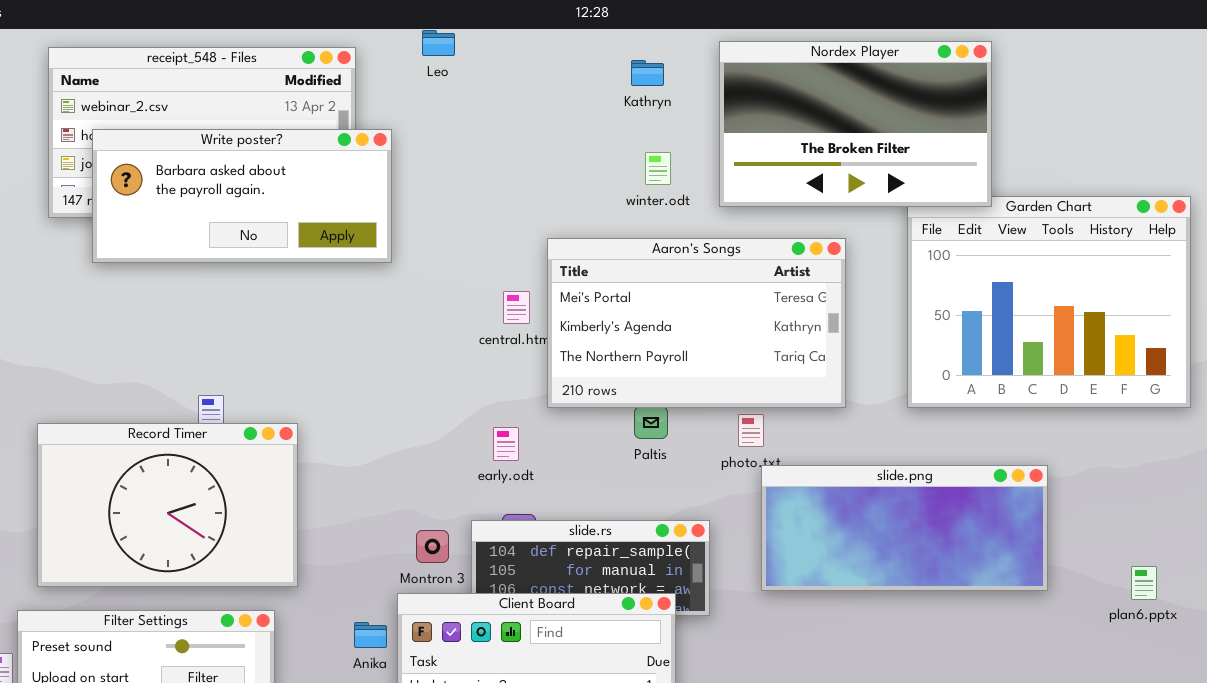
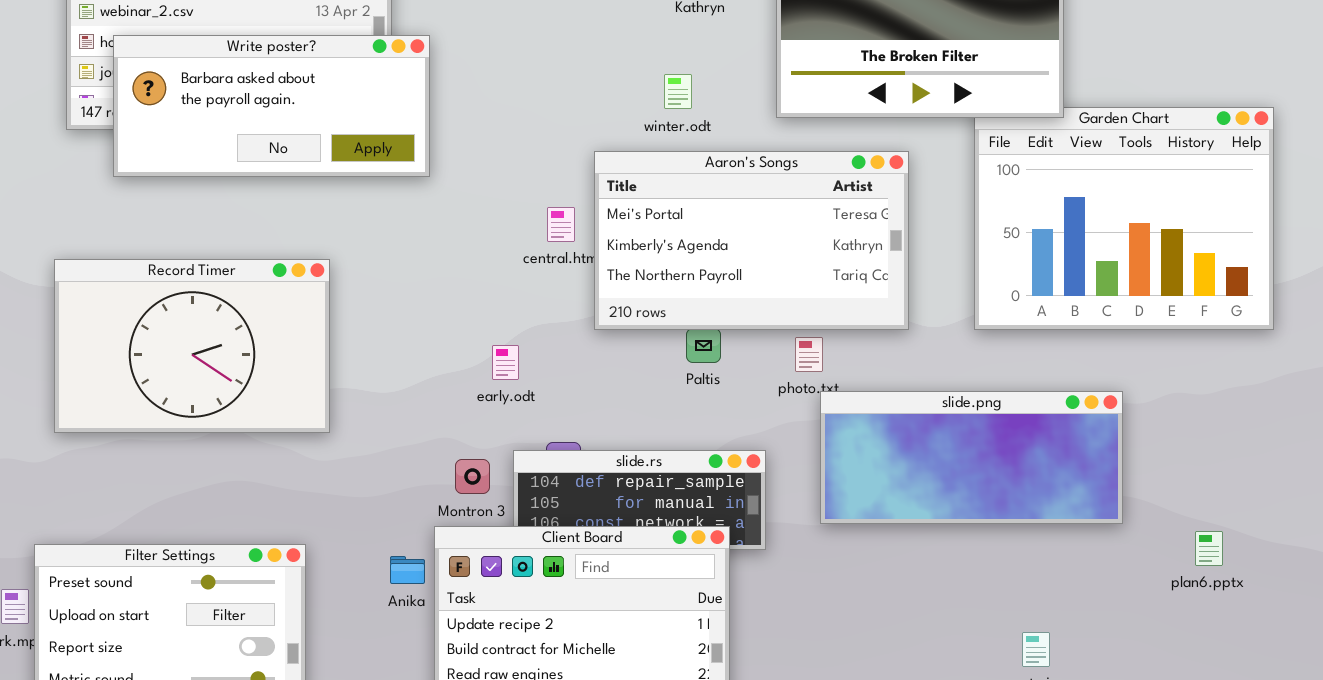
winter.odt: [645,152,671,185] -> [664,74,692,109], moved
Record Timer: [37,423,298,587] -> [54,259,330,433], moved
early.odt: [493,427,519,461] -> [492,345,519,380], moved
plan6.pptx: [1131,566,1157,600] -> [1195,531,1223,566], moved

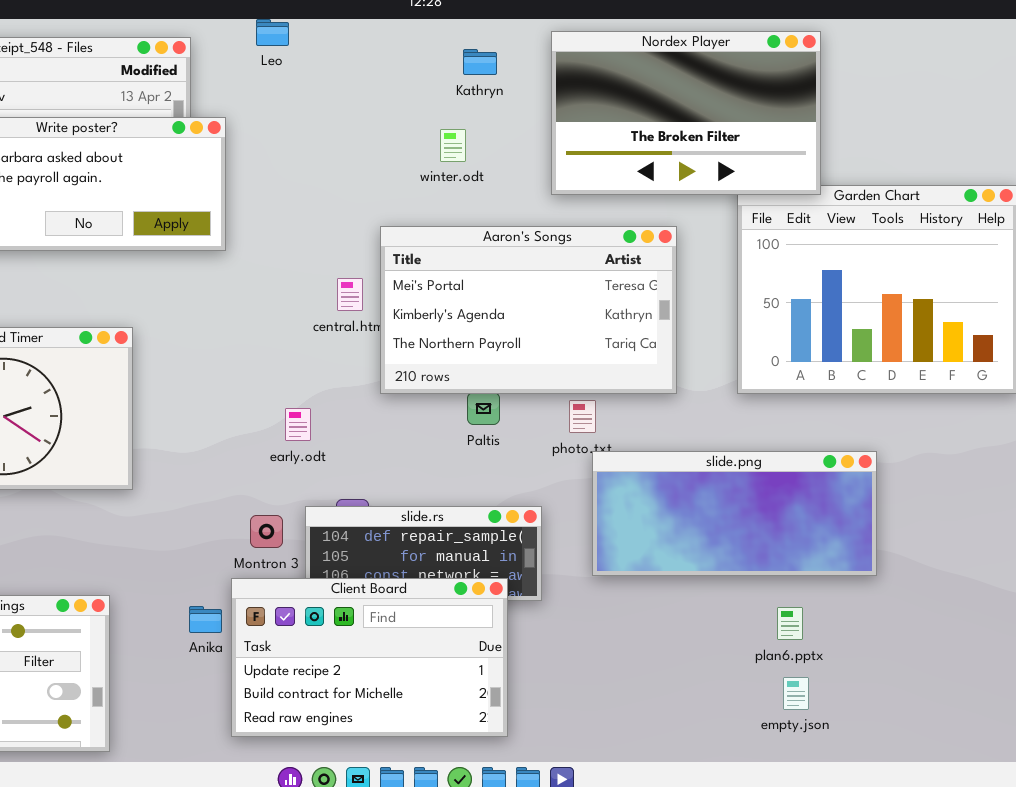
winter.odt: [664,74,692,109] -> [440,129,466,162], moved
plan6.pptx: [1195,531,1223,566] -> [777,607,803,640], moved

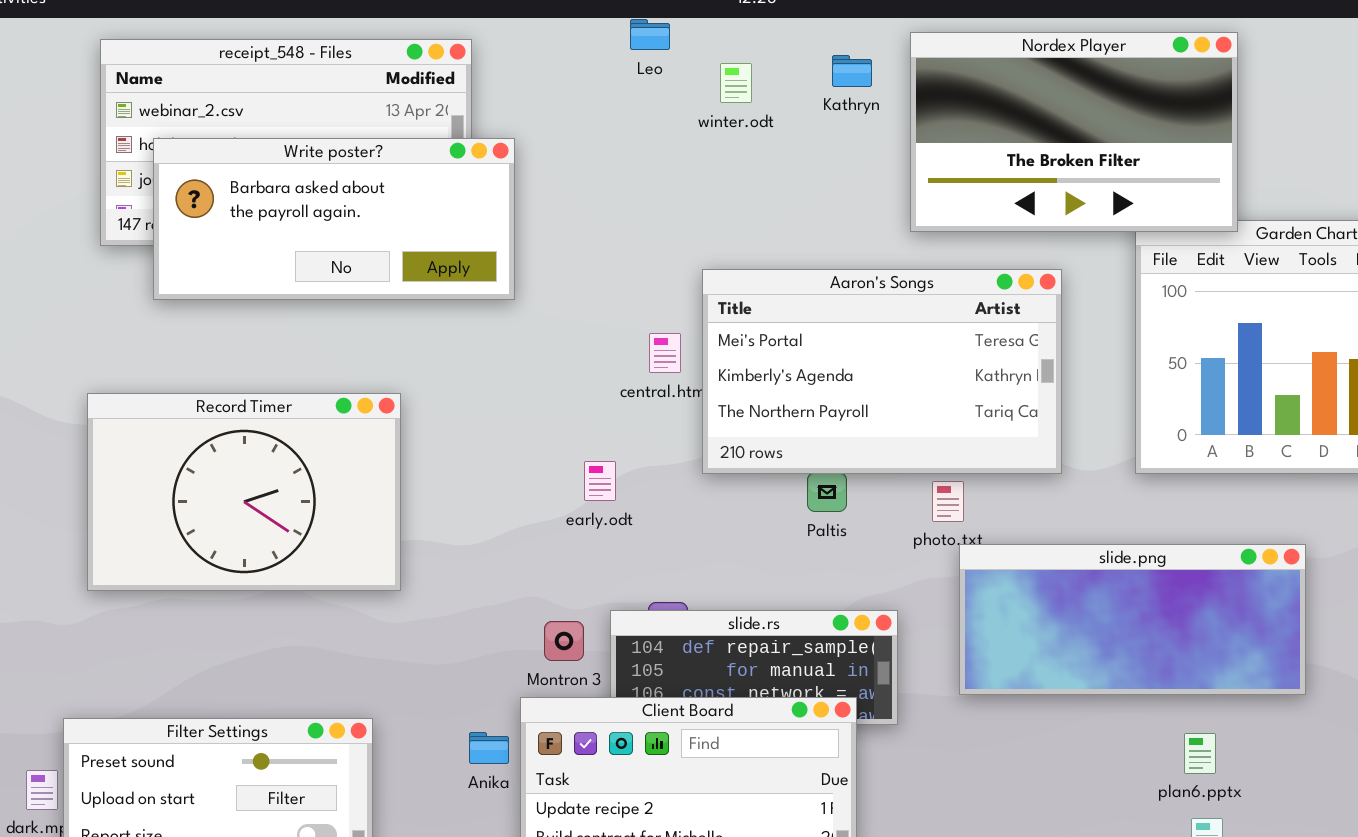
Leo: [256,19,289,46] -> [630,19,670,50], moved
Kathryn: [463,49,497,75] -> [832,55,872,87], moved
winter.odt: [440,129,466,162] -> [720,63,752,103], moved
early.odt: [285,408,311,441] -> [584,461,616,501], moved

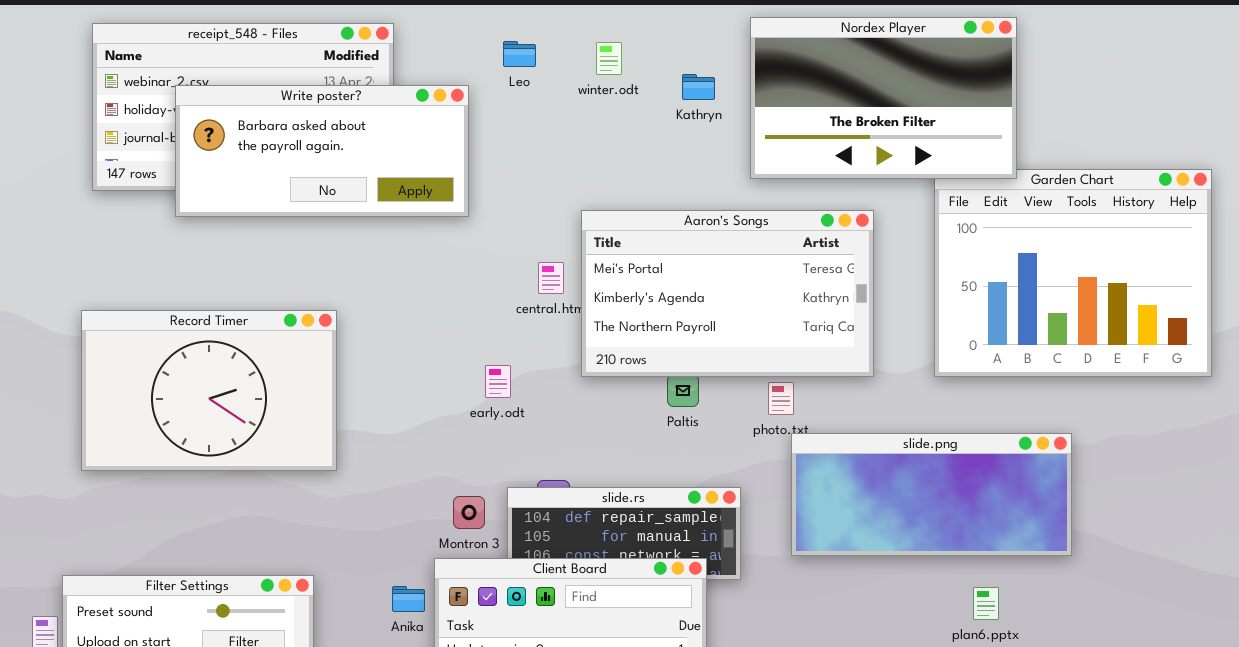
Leo: [630,19,670,50] -> [503,41,536,67], moved
Kathryn: [832,55,872,87] -> [682,74,715,100], moved
Write poster?: [153,138,515,300] -> [175,85,469,217], moved

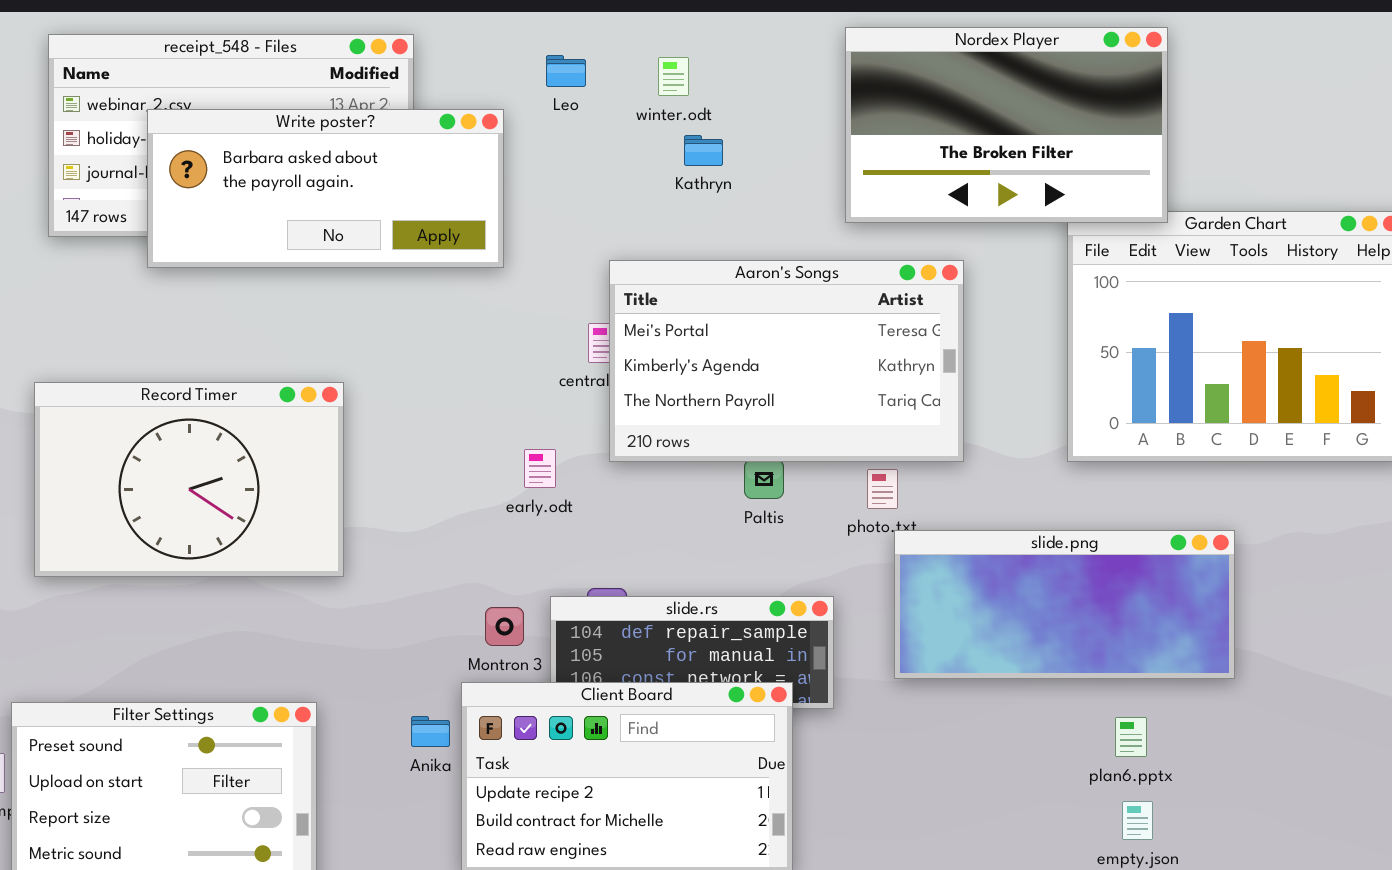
Kathryn: [682,74,715,100] -> [684,135,723,166], moved
Aaron's Songs: [581,210,874,377] -> [609,260,964,462], moved

